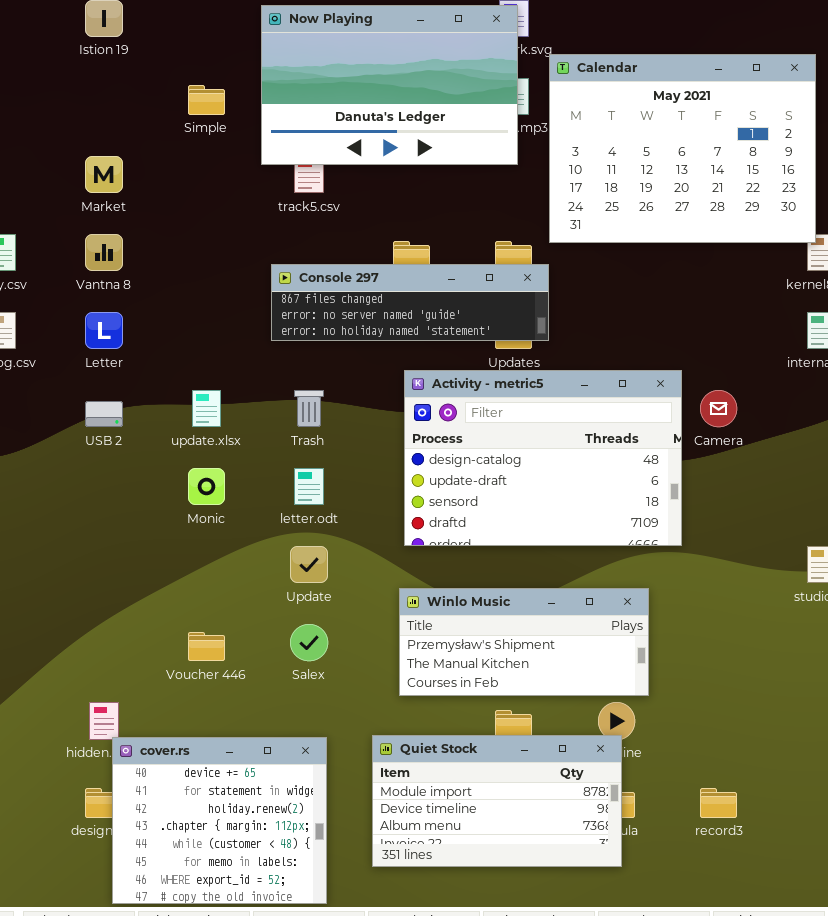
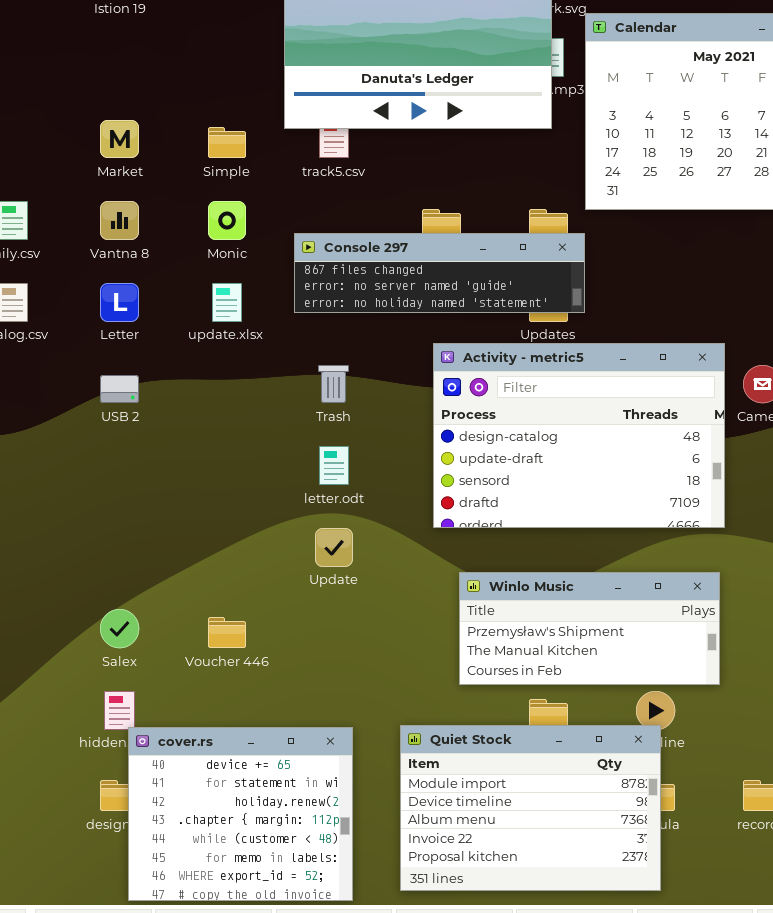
Simple: [188,85,225,115] -> [208,127,246,158], moved
update.xlsx: [192,390,221,427] -> [212,283,242,322], moved
Monic: [188,468,225,505] -> [208,201,246,240], moved
Winlo Music: [399,588,649,696] -> [459,572,720,685], moved
Salex: [290,624,328,661] -> [100,609,139,648], moved
Quiet Stock: [372,735,622,867] -> [400,725,661,891], resized

